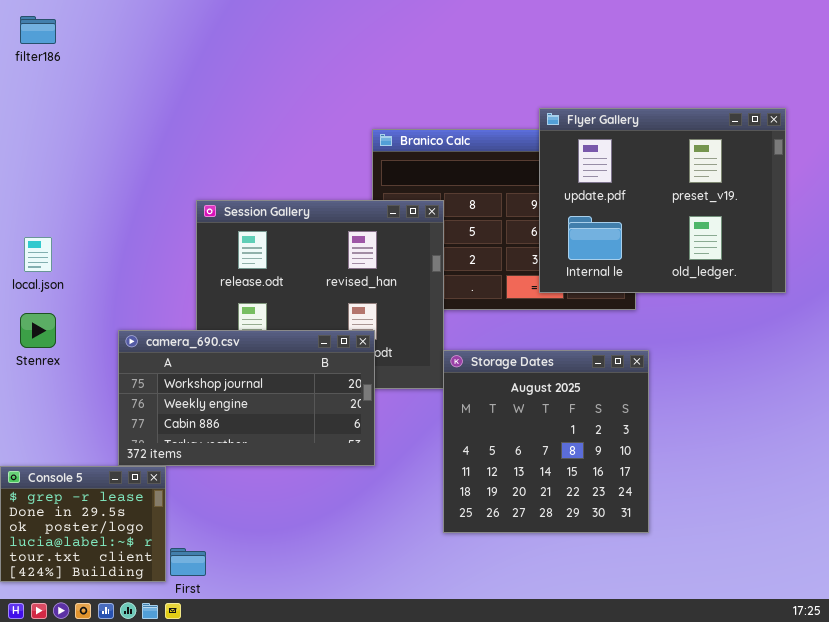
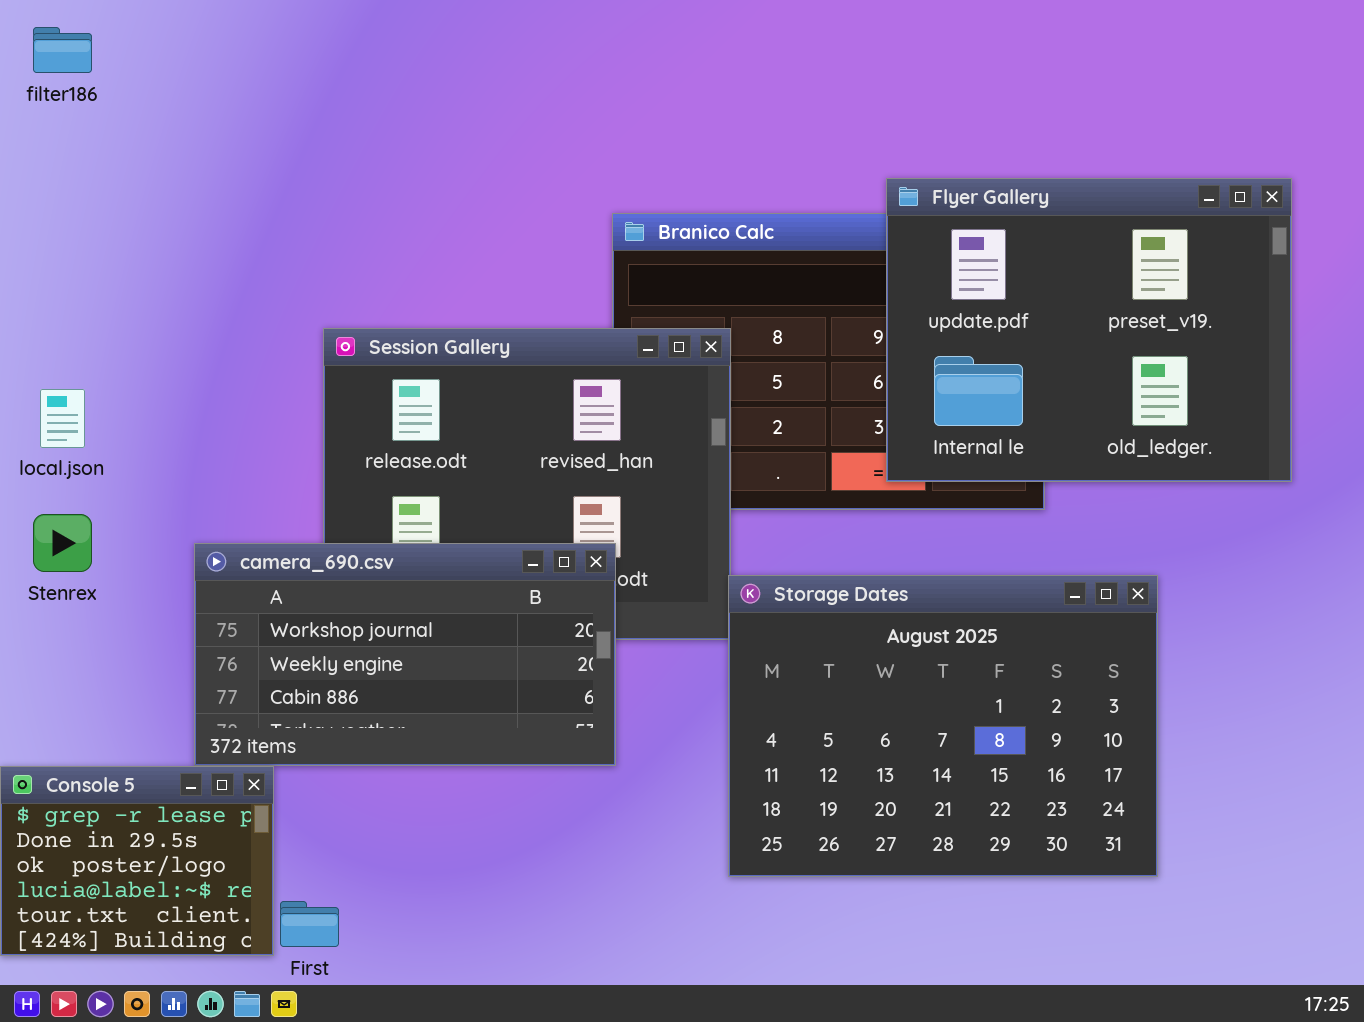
Storage Dates: [443,350,649,533] -> [728,575,1158,877], resized

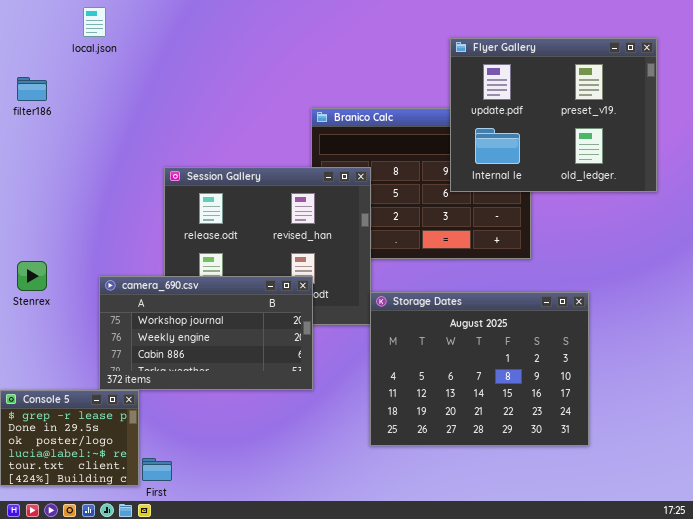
filter186: [33,27,92,73] -> [17,77,47,101], moved
Flyer Gallery: [886,178,1292,482] -> [450,38,657,192], moved
local.json: [40,389,85,448] -> [83,7,106,37], moved

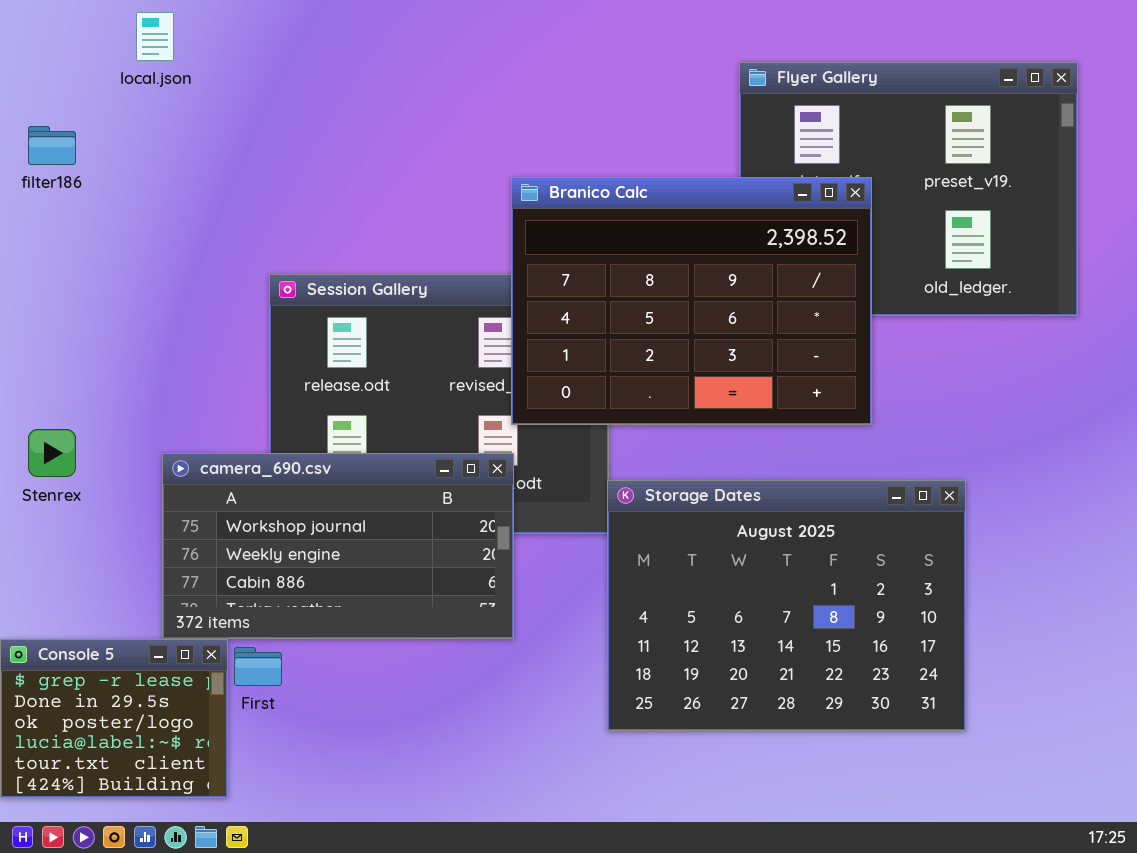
Branico Calc: [311,108,531,259] -> [511,177,872,425], raised
First: [142,458,172,481] -> [234,647,282,686], moved

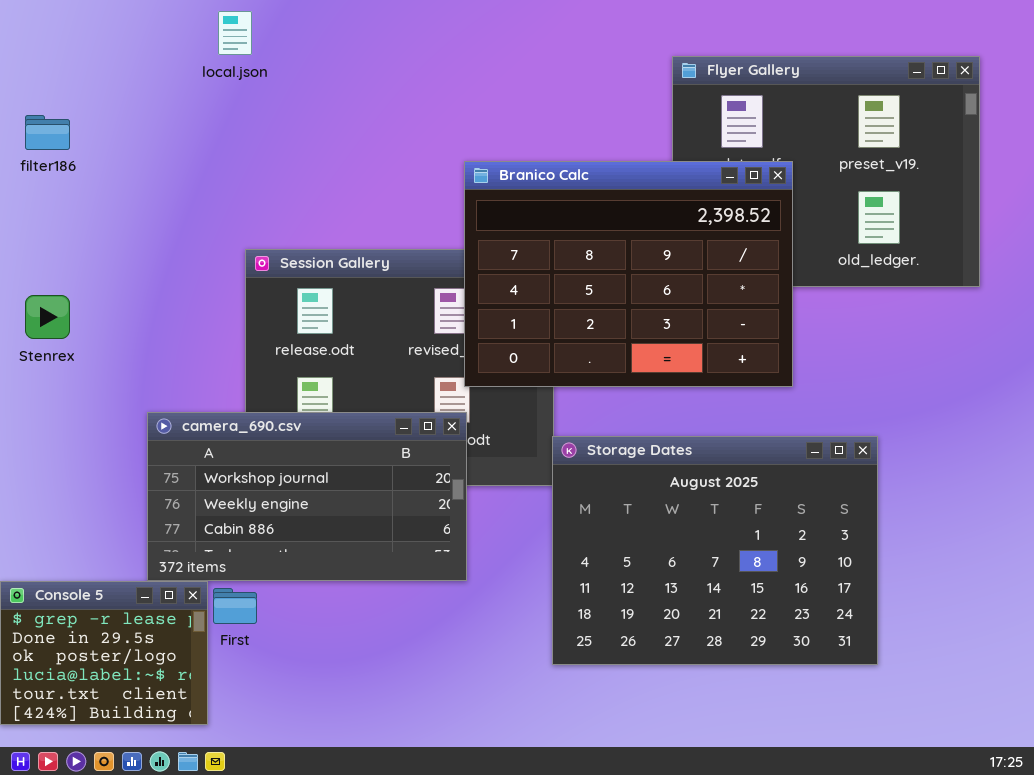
local.json: [136,12,174,61] -> [218,11,252,55], moved
Stenrex: [28,429,76,477] -> [25,295,70,339], moved

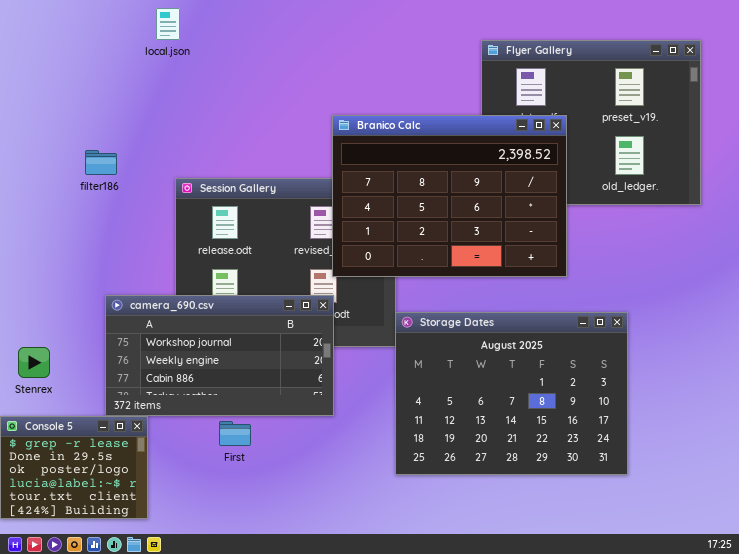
filter186: [25,115,70,150] -> [85,150,117,175], moved
Stenrex: [25,295,70,339] -> [18,347,50,378], moved
First: [213,588,257,624] -> [219,421,251,446], moved

